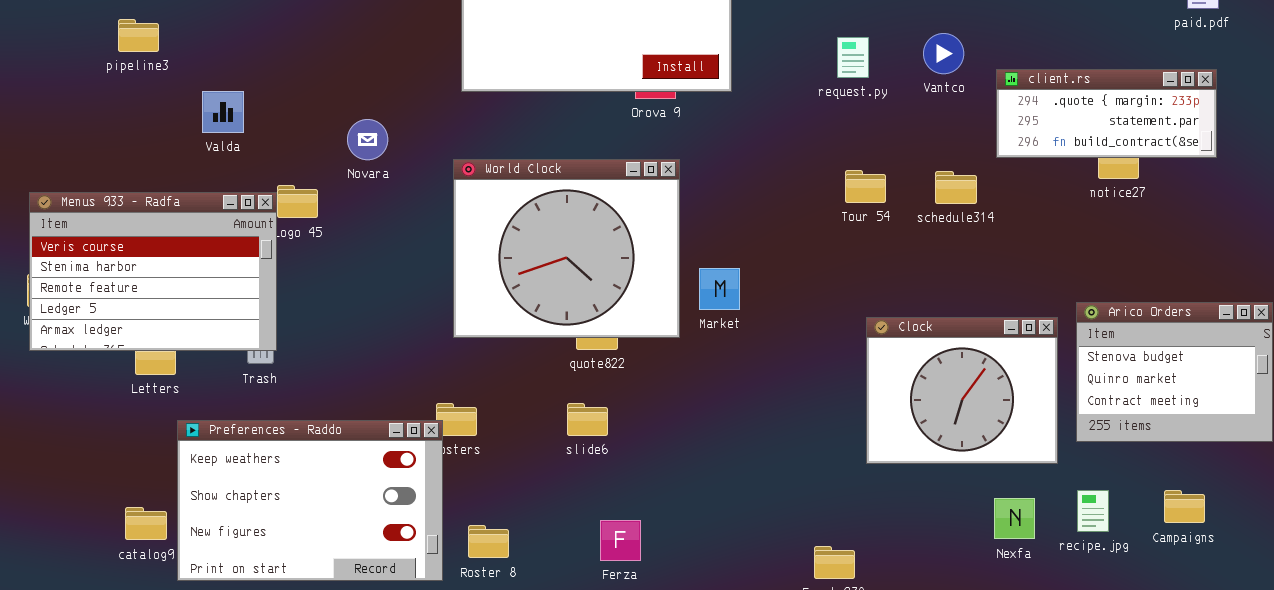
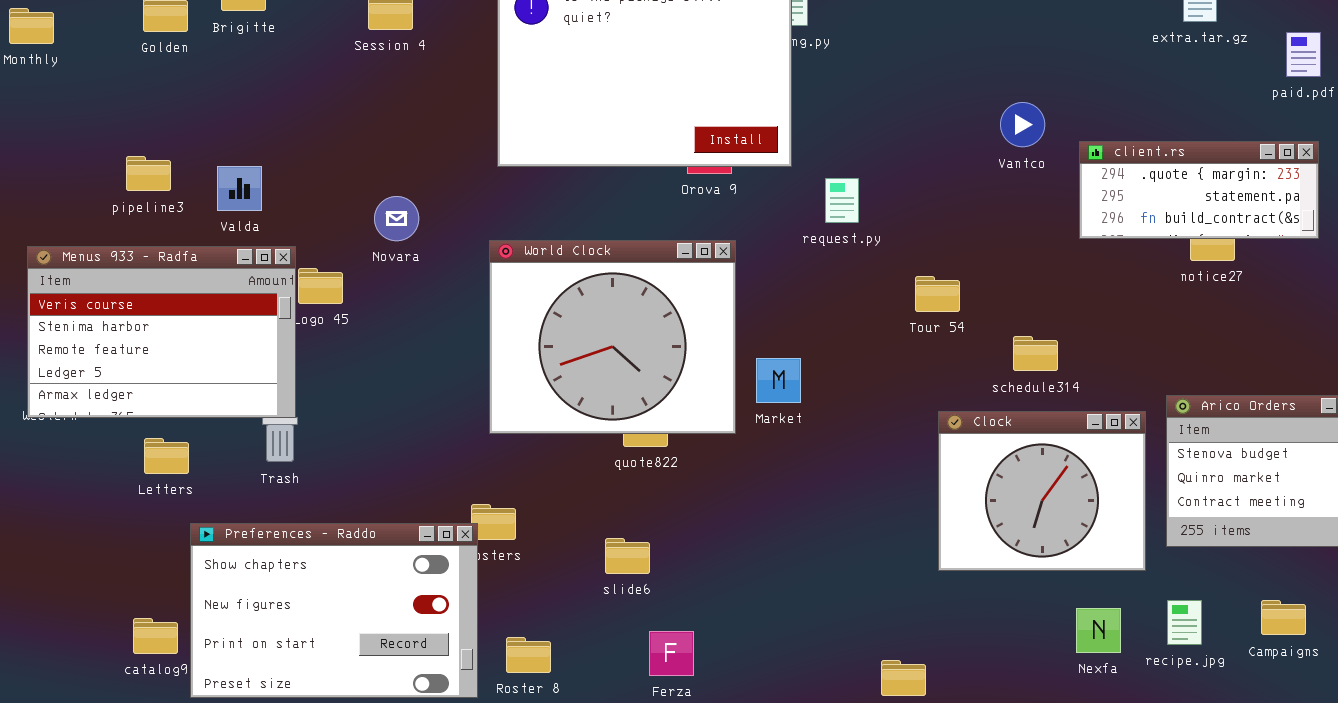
pipeline3: [118,19,159,52] -> [126,156,171,191], moved
request.py: [837,37,869,78] -> [825,178,859,223], moved
Tour 54: [845,170,886,203] -> [915,276,960,312], moved
schedule314: [935,171,977,204] -> [1013,336,1058,371], moved
Menus 933 - Radfa: [29,192,277,351] -> [27,246,296,418], moved
slide6: [567,403,608,436] -> [605,538,650,574], moved
Preferences - Raddo: [177,420,443,581] -> [190,523,478,698], scrolled down 1 row

